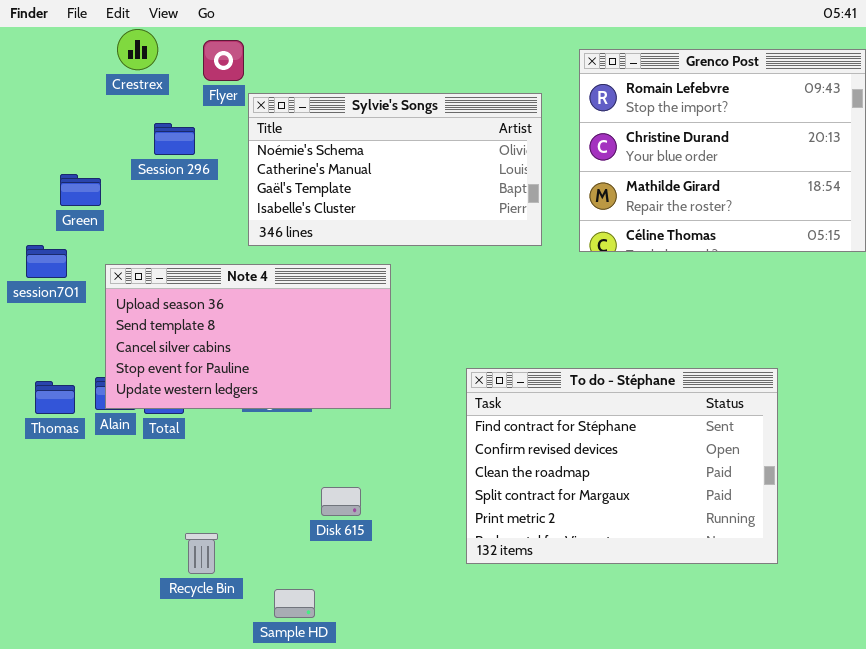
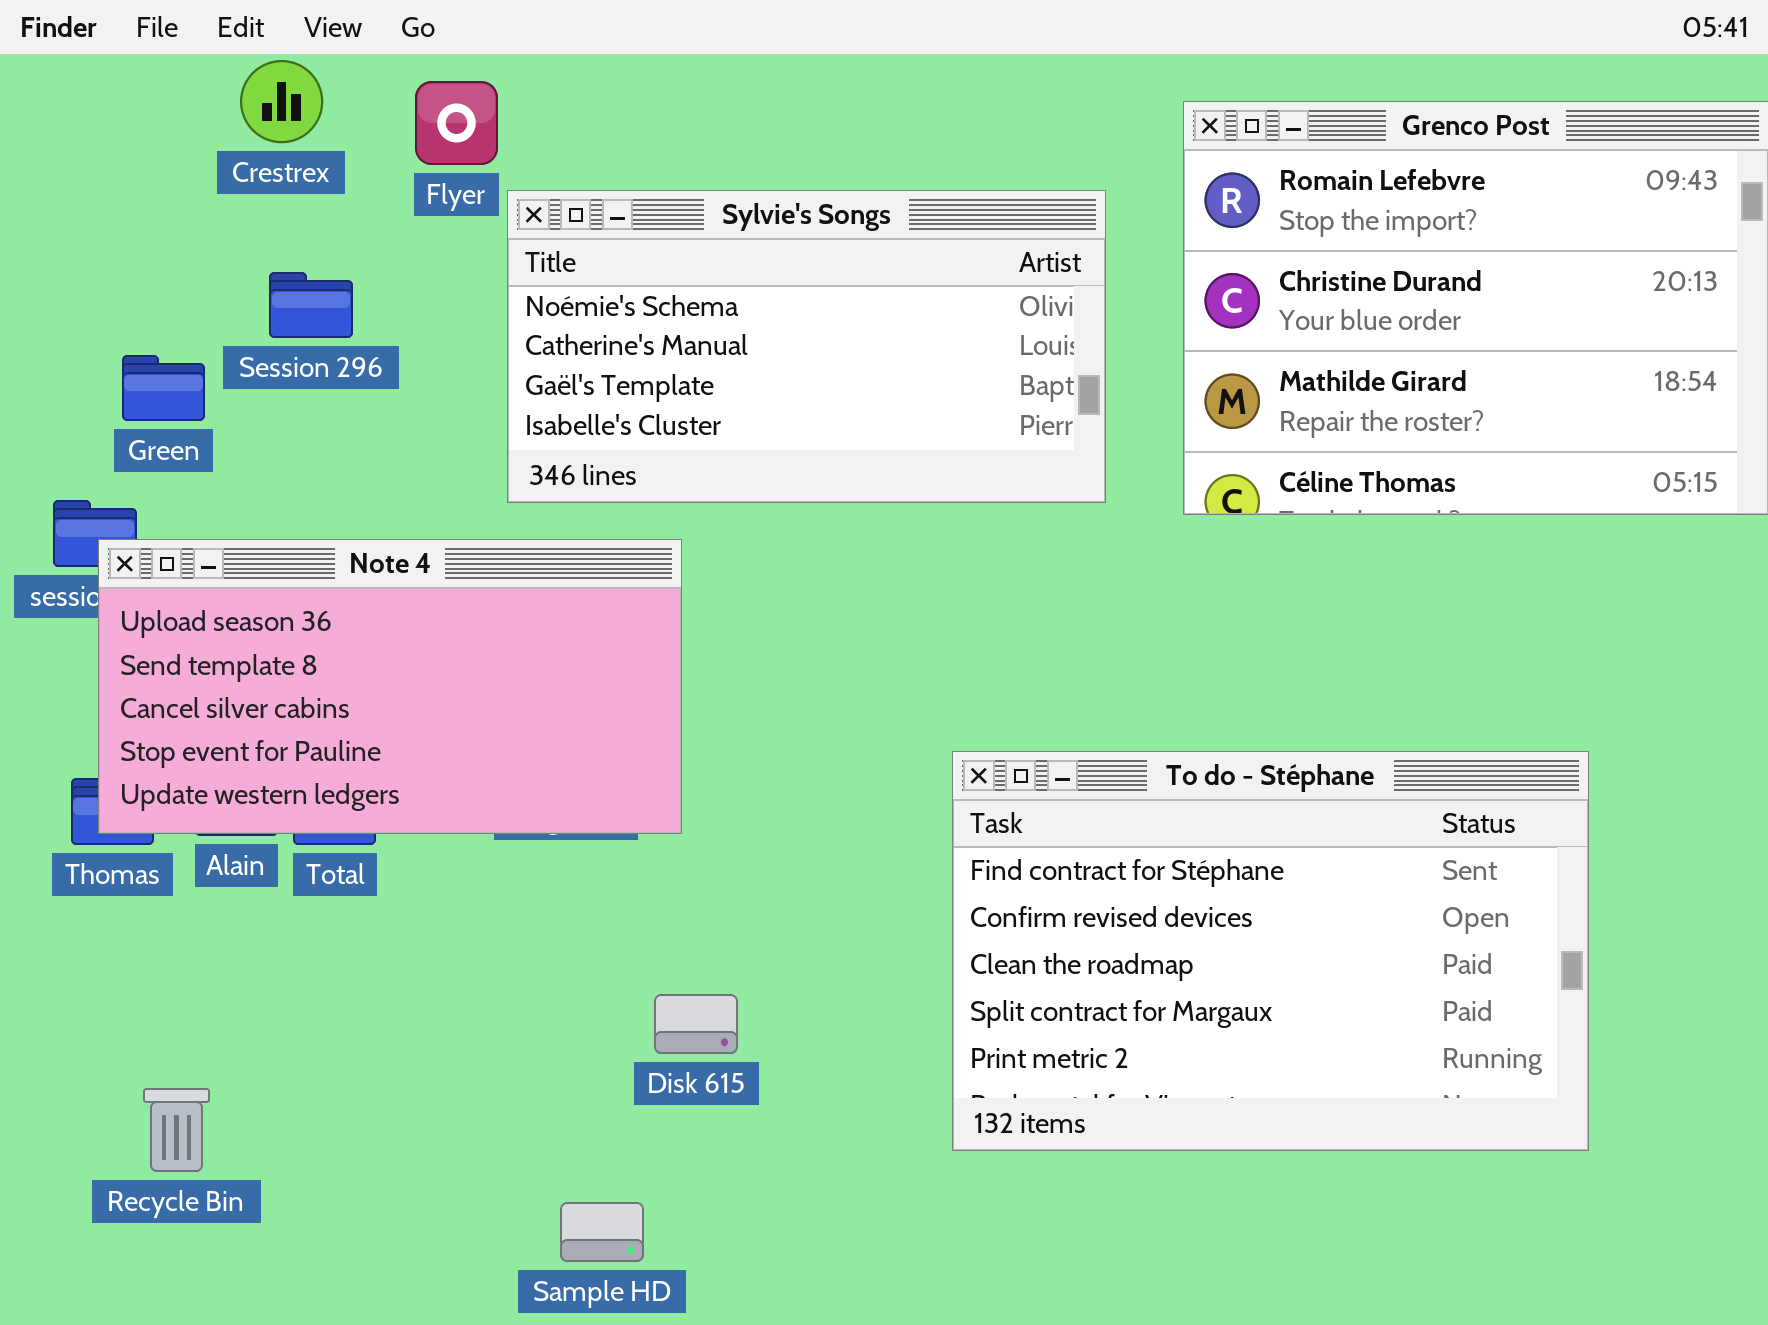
Session 296: [154,123,195,155] -> [269,272,353,338], moved
Note 4: [105,264,391,409] -> [98,539,682,834], moved
Recycle Bin: [185,533,218,574] -> [143,1088,210,1172], moved

